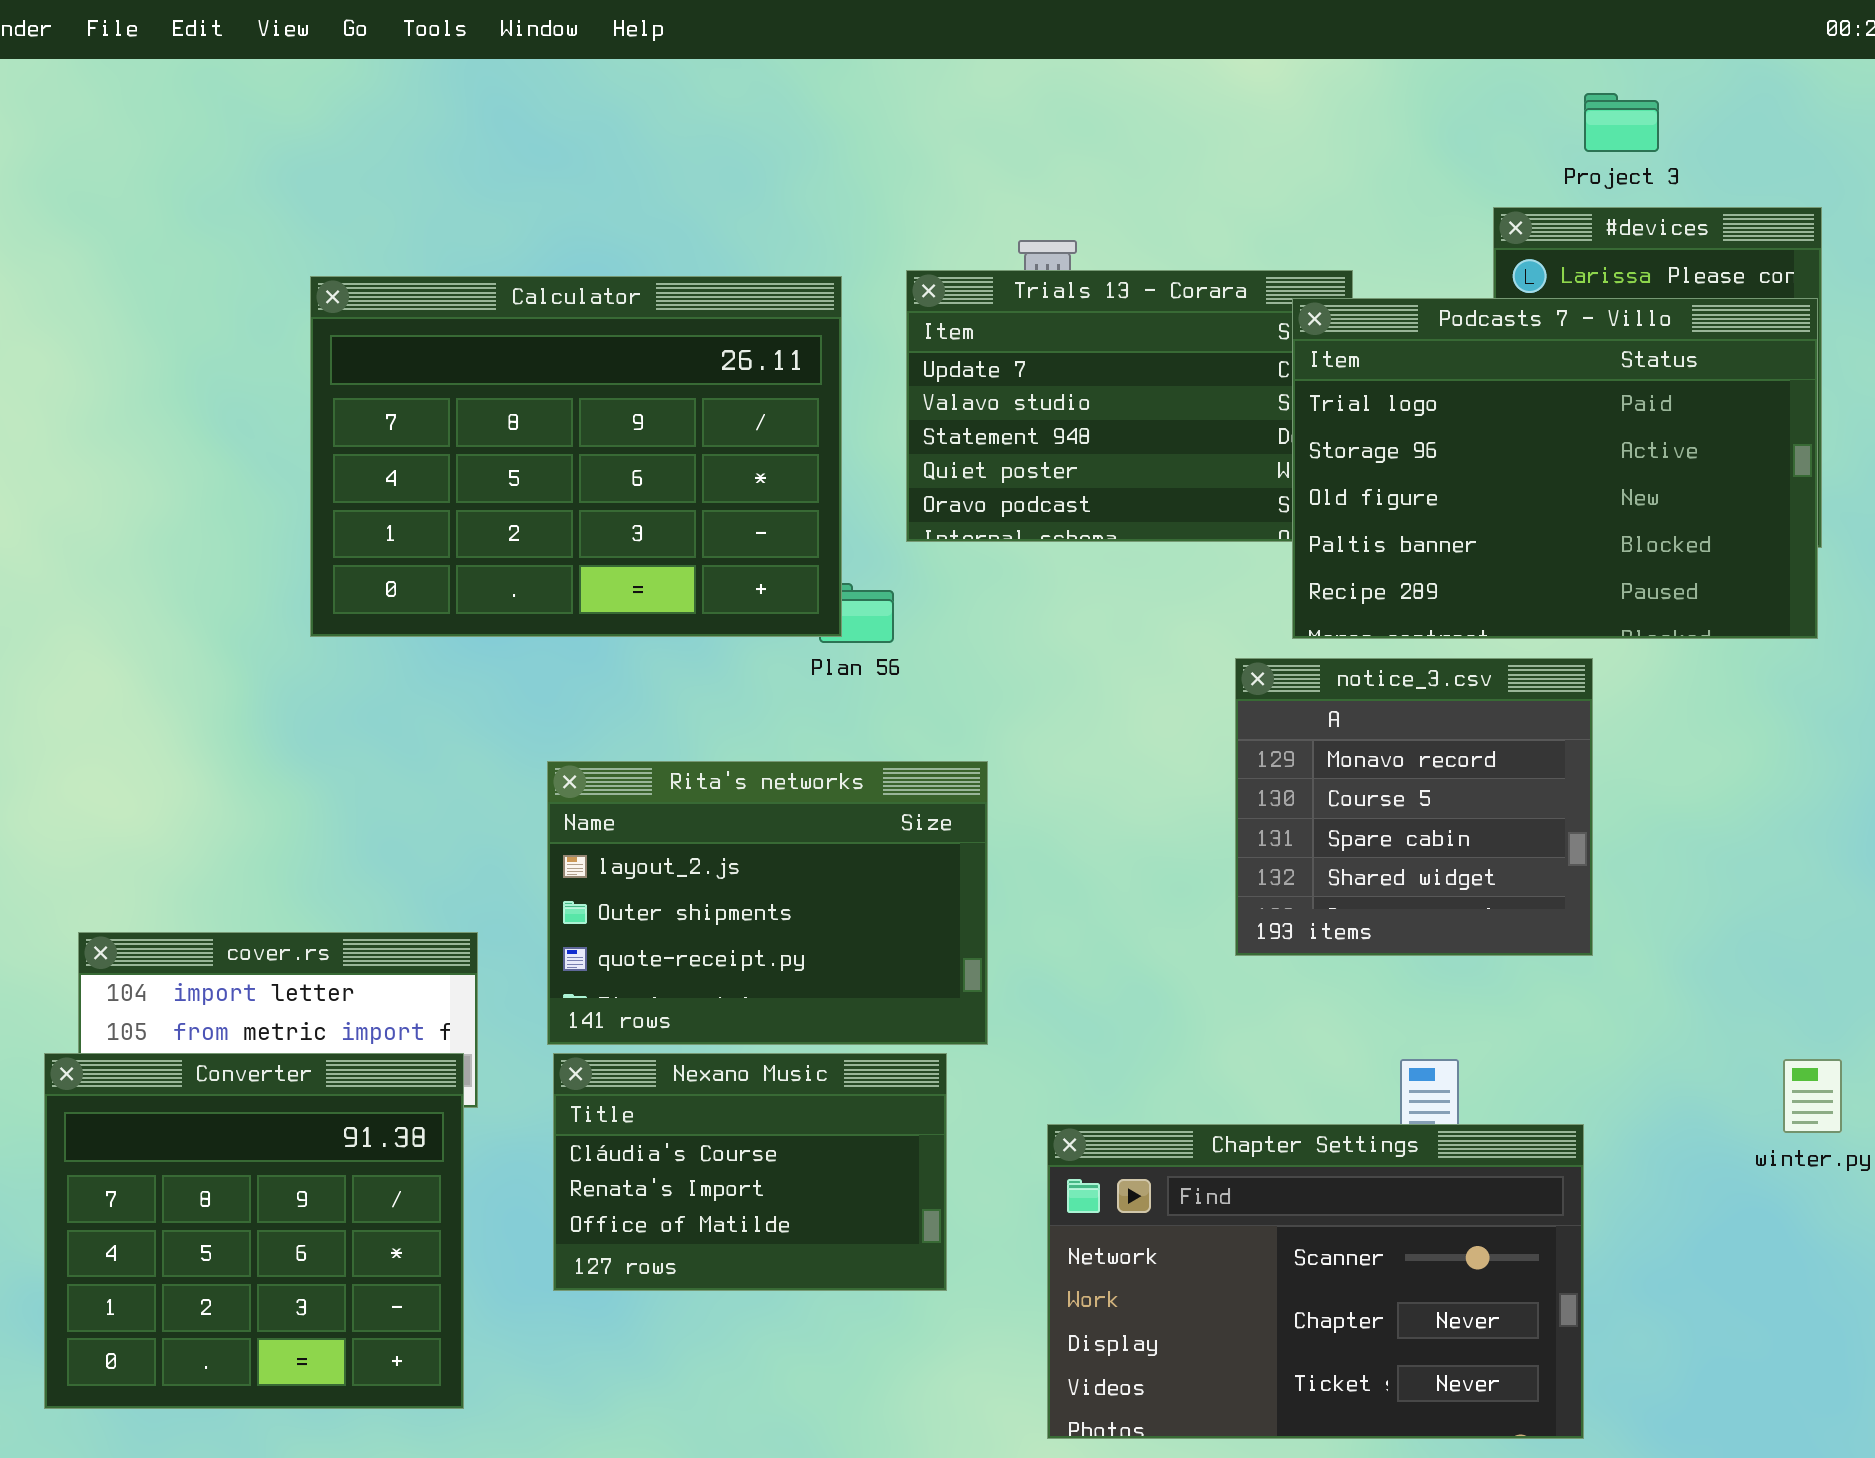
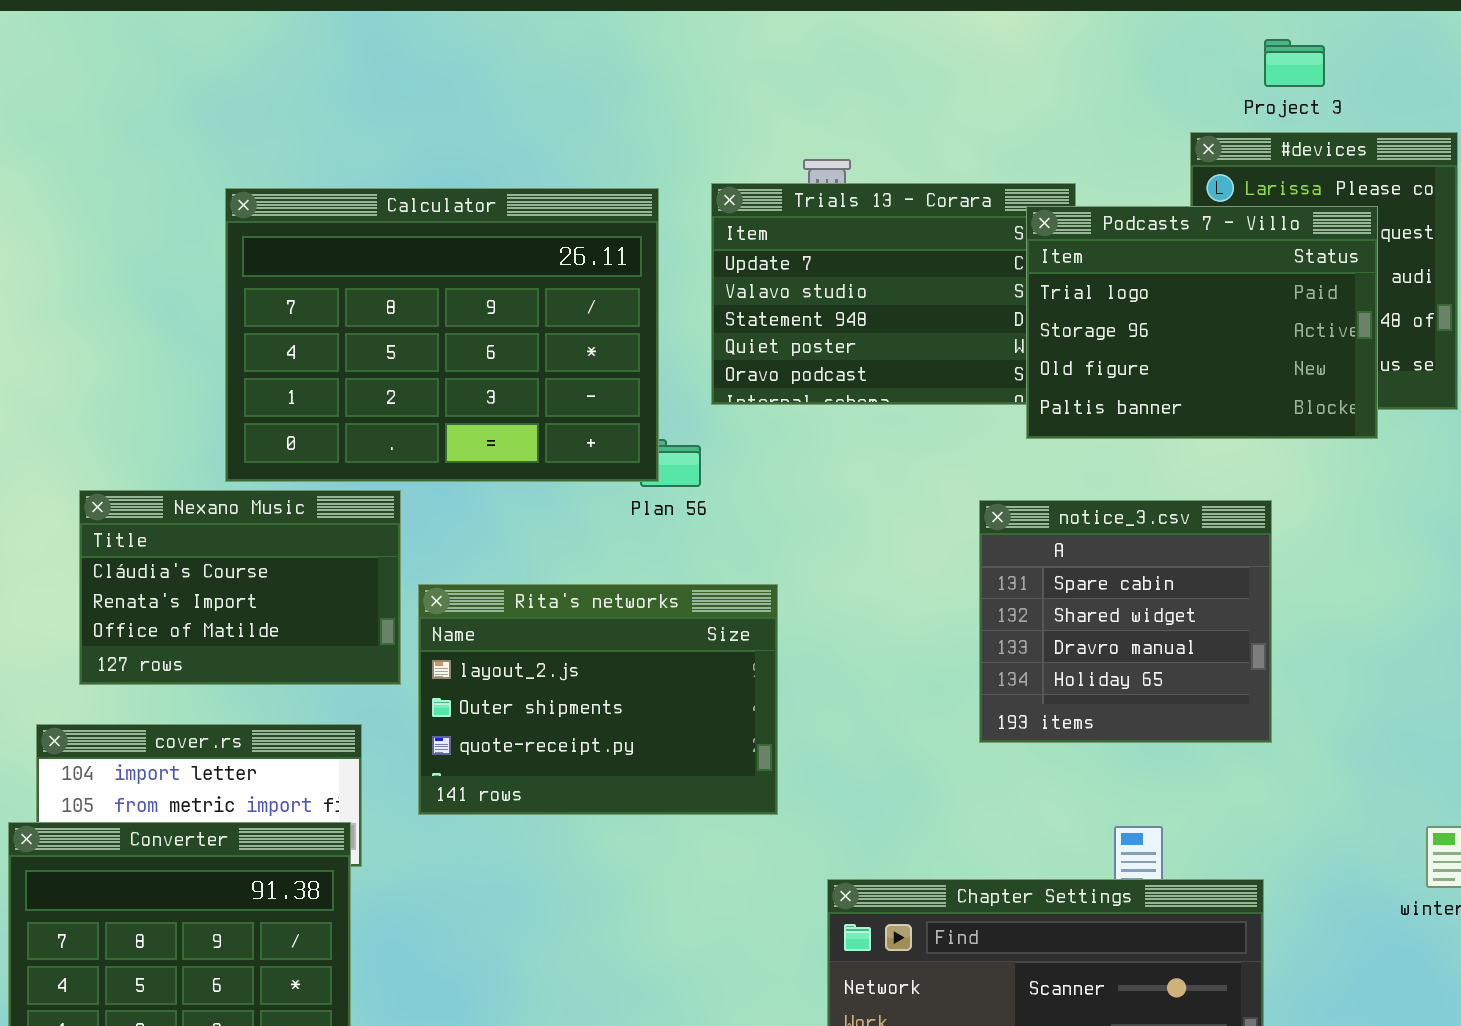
Podcasts 7 - Villo: [1292,298,1818,639] -> [1026,206,1378,439], resized
notice_3.csv: [1235,658,1593,956] -> [979,500,1272,743], scrolled down 2 rows
Nexano Music: [553,1053,947,1291] -> [79,490,401,685], moved

